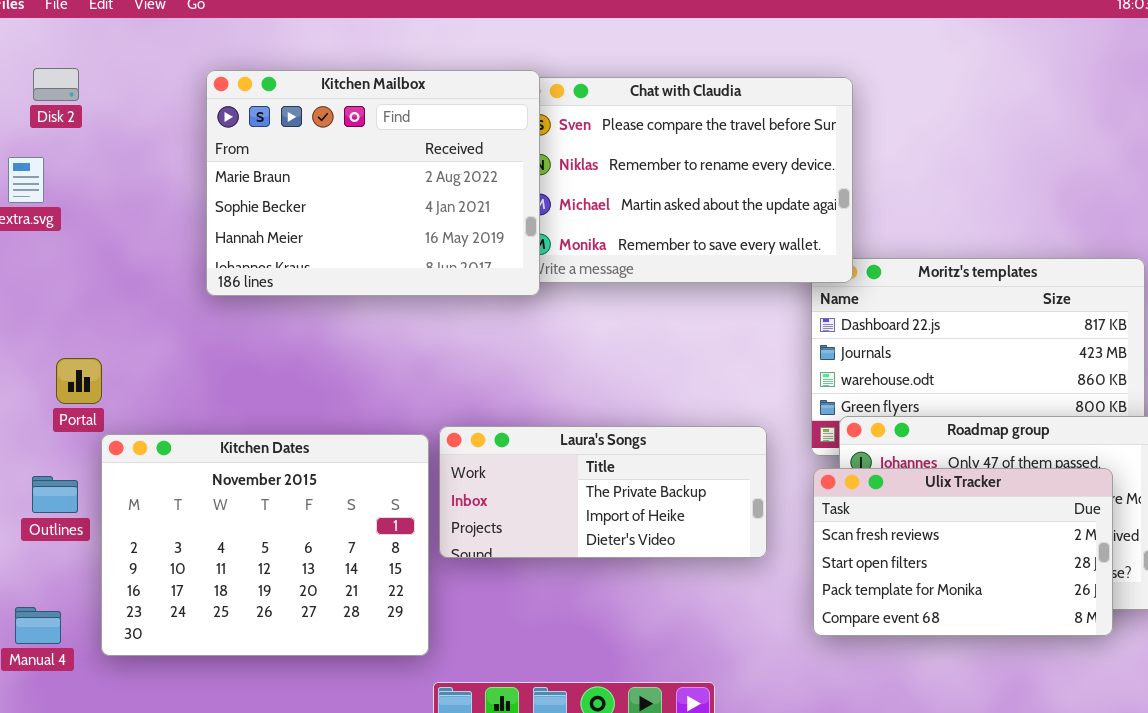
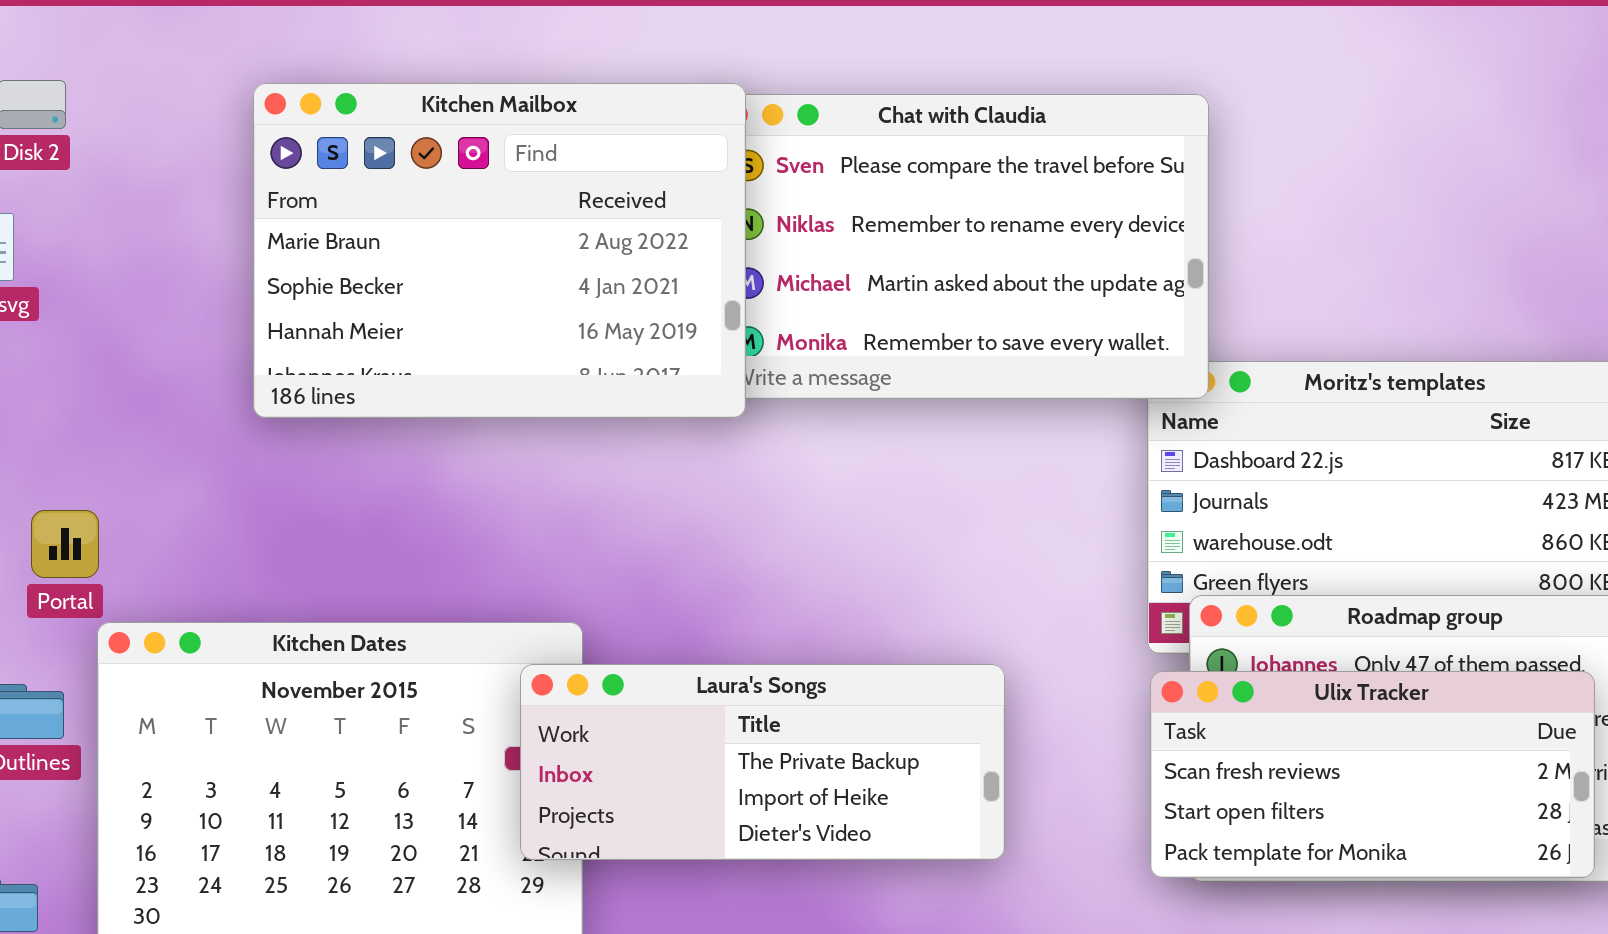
Laura's Songs: [439,426,767,558] -> [520,664,1005,860], moved
Ulix Tracker: [813,468,1113,636] -> [1150,671,1595,878], resized

